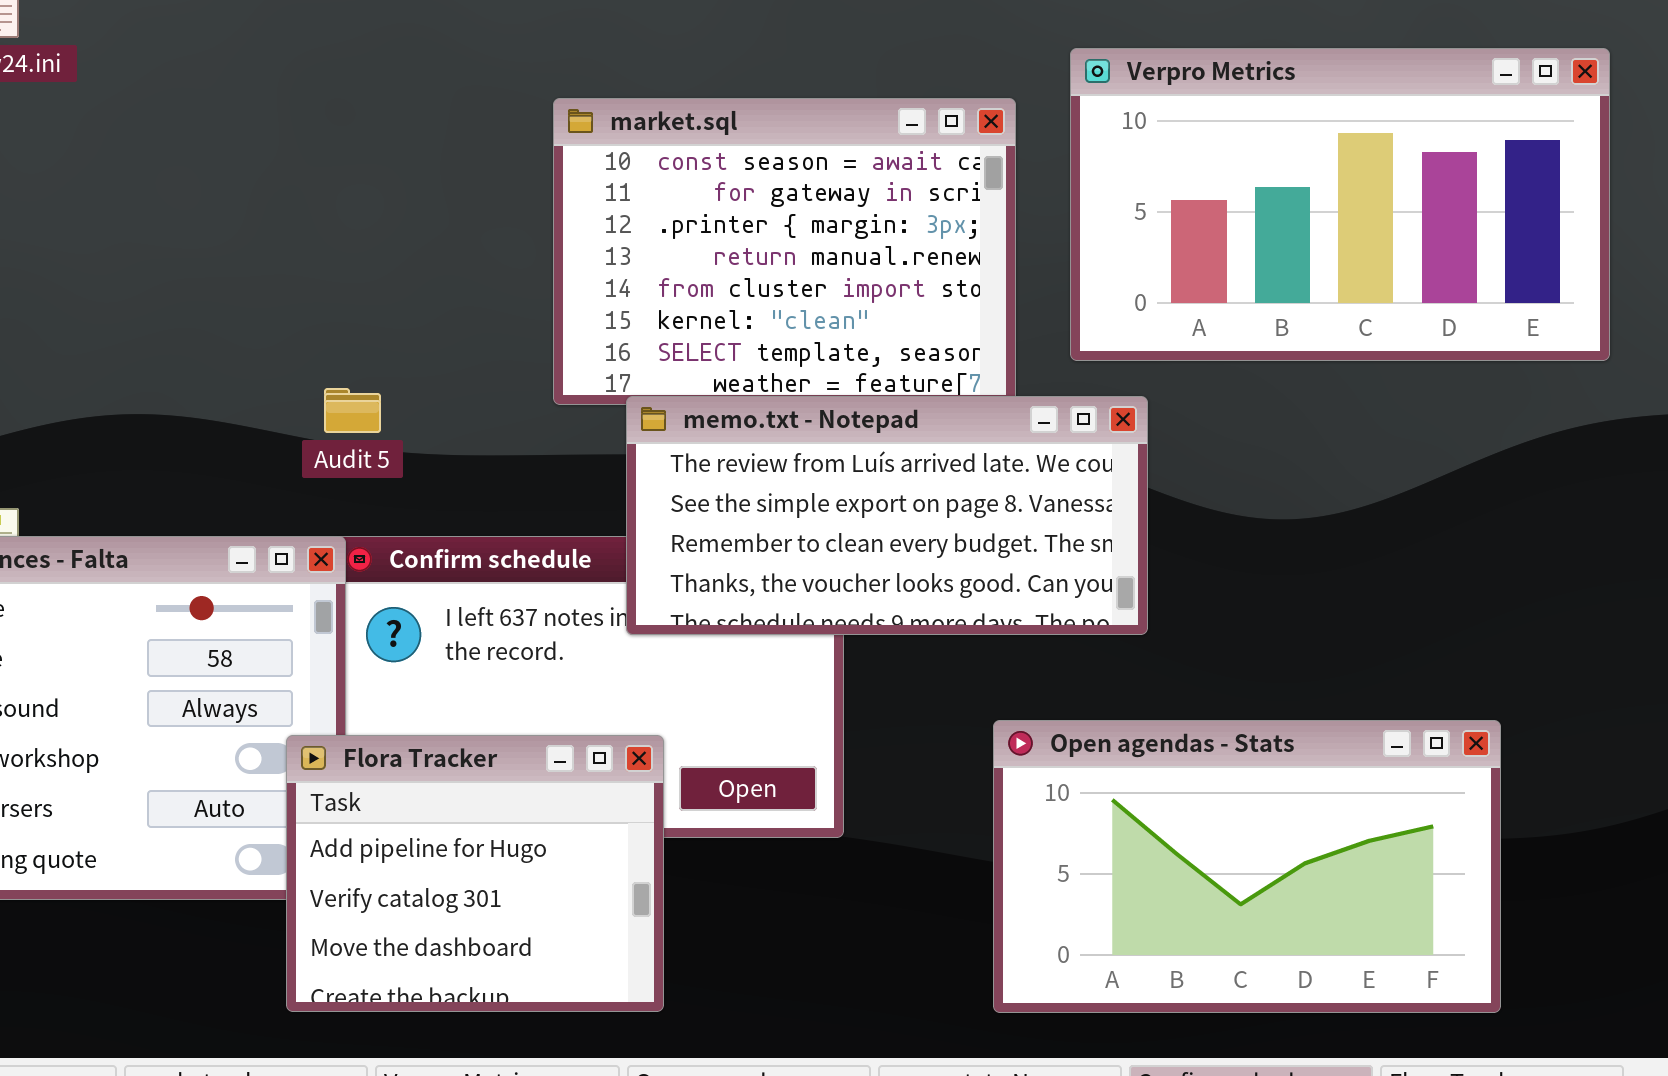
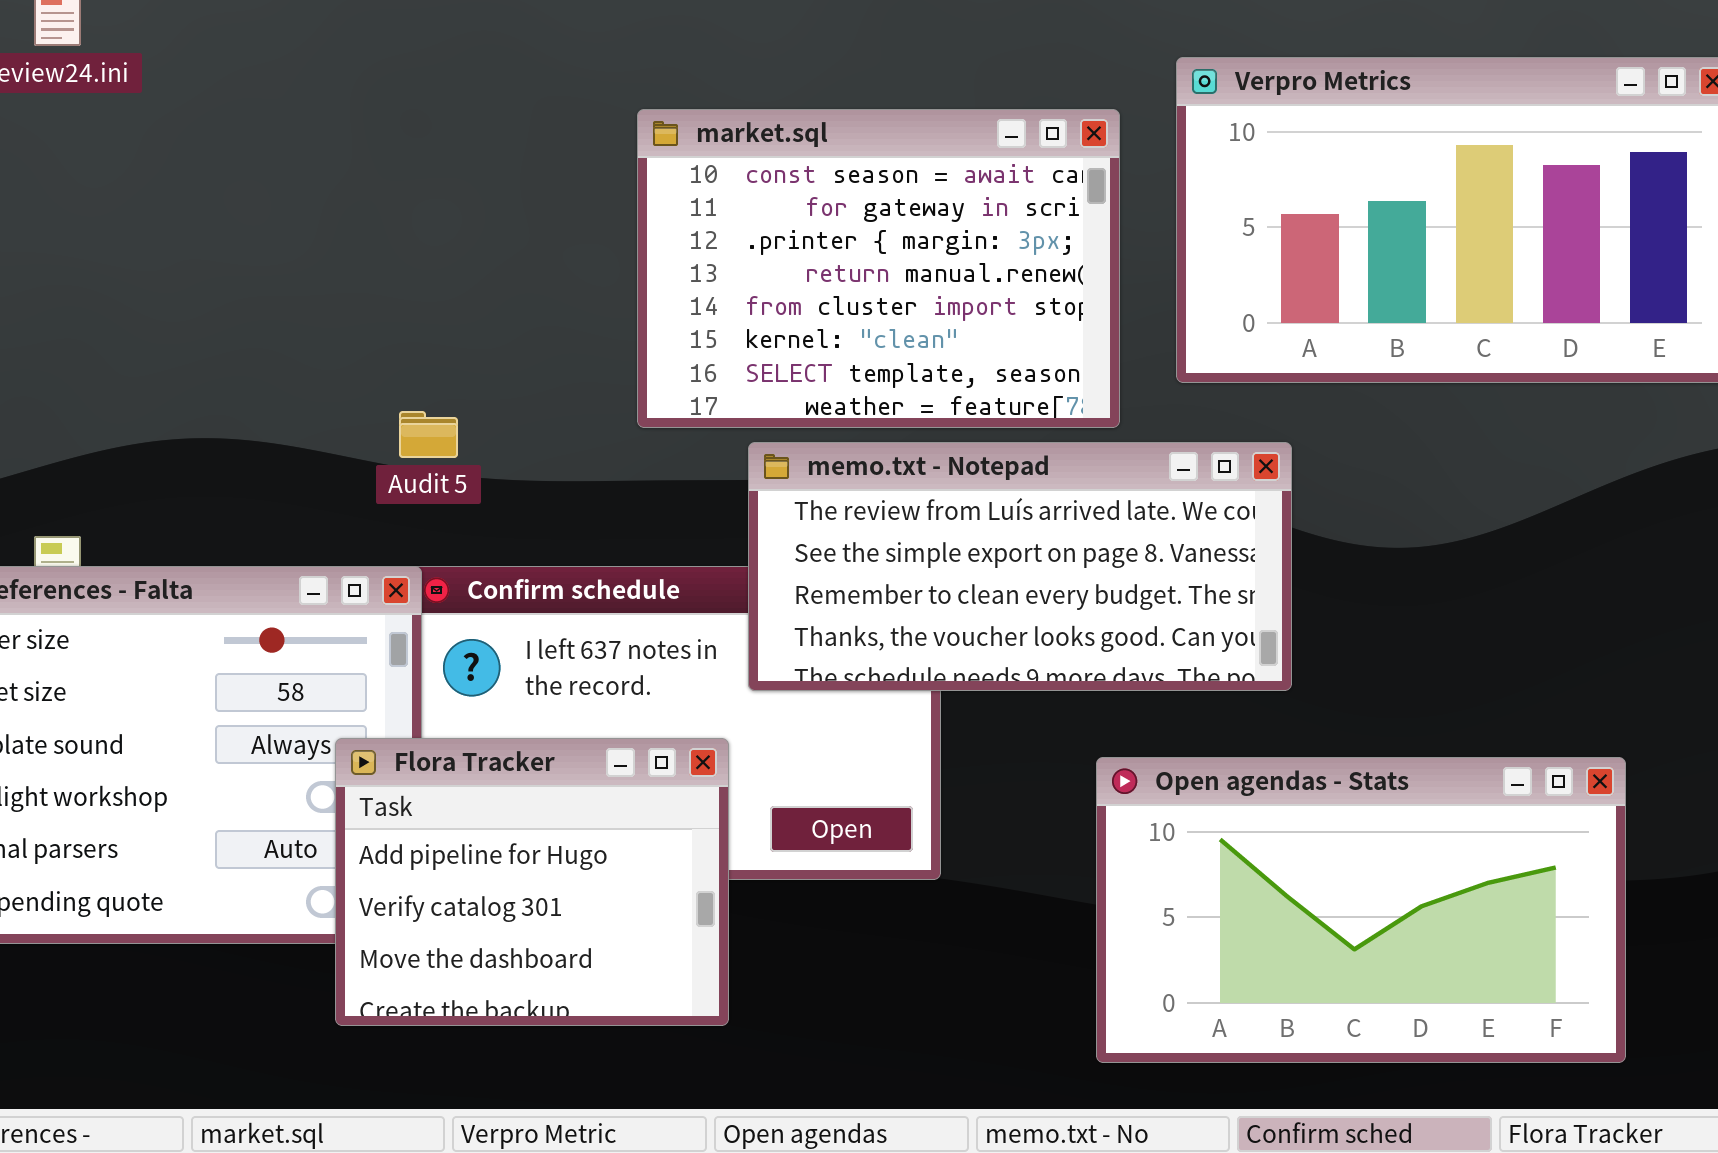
memo.txt - Notepad: [626,396,1148,635] -> [748,442,1292,691], moved
Flora Tracker: [286,735,664,1012] -> [335,738,729,1026], moved

